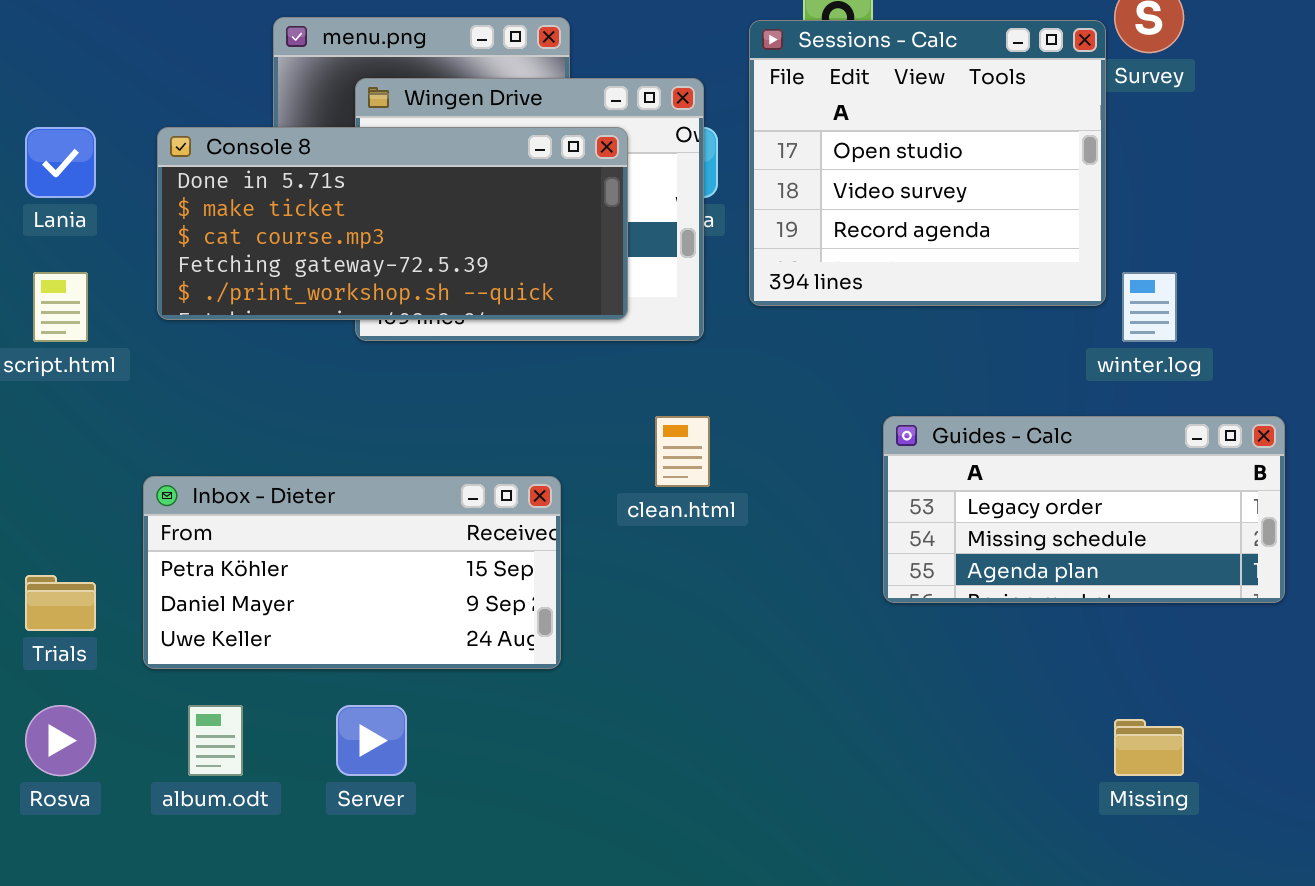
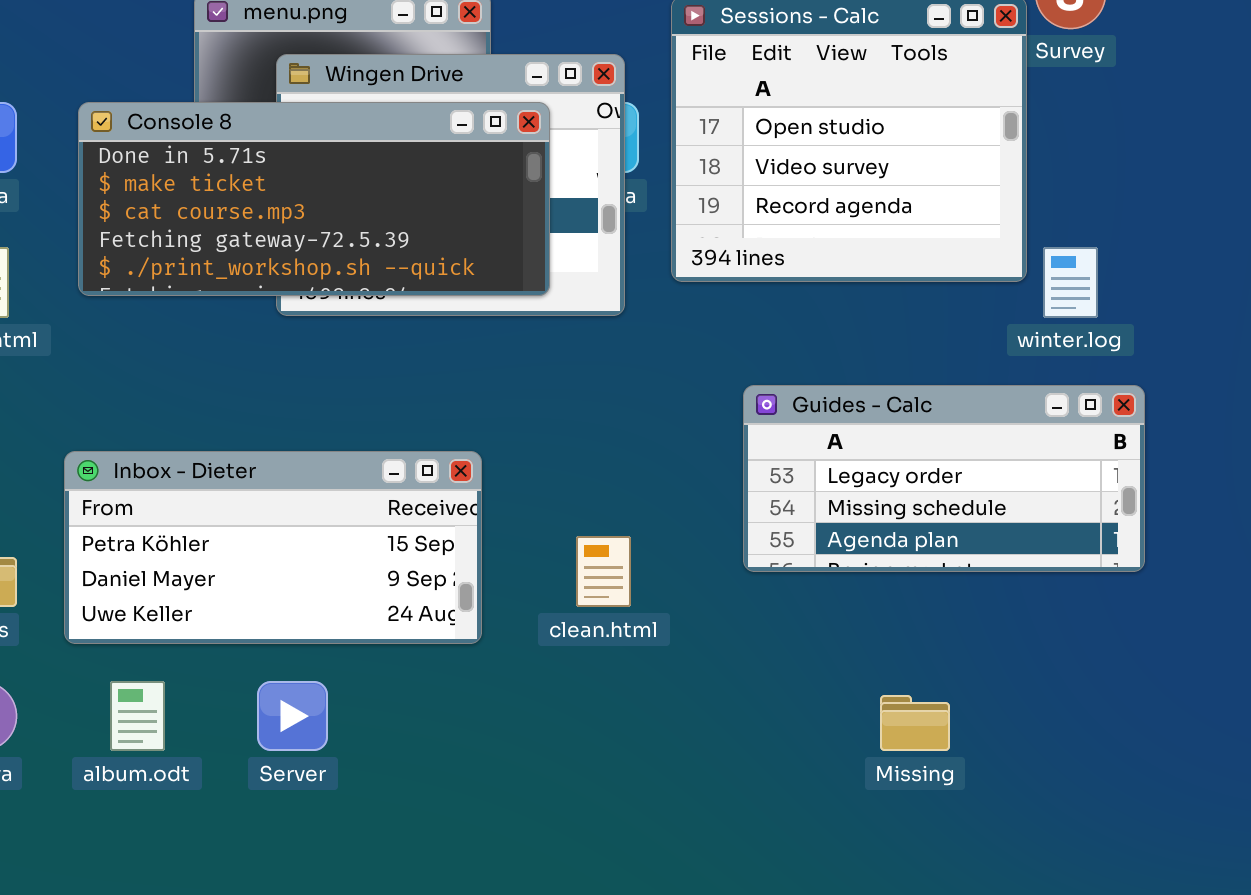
clean.html: [655,416,710,487] -> [576,536,631,607], moved
Guides - Calc: [883,416,1285,603] -> [743,385,1145,572], moved
Missing: [1114,719,1184,776] -> [880,695,950,751], moved

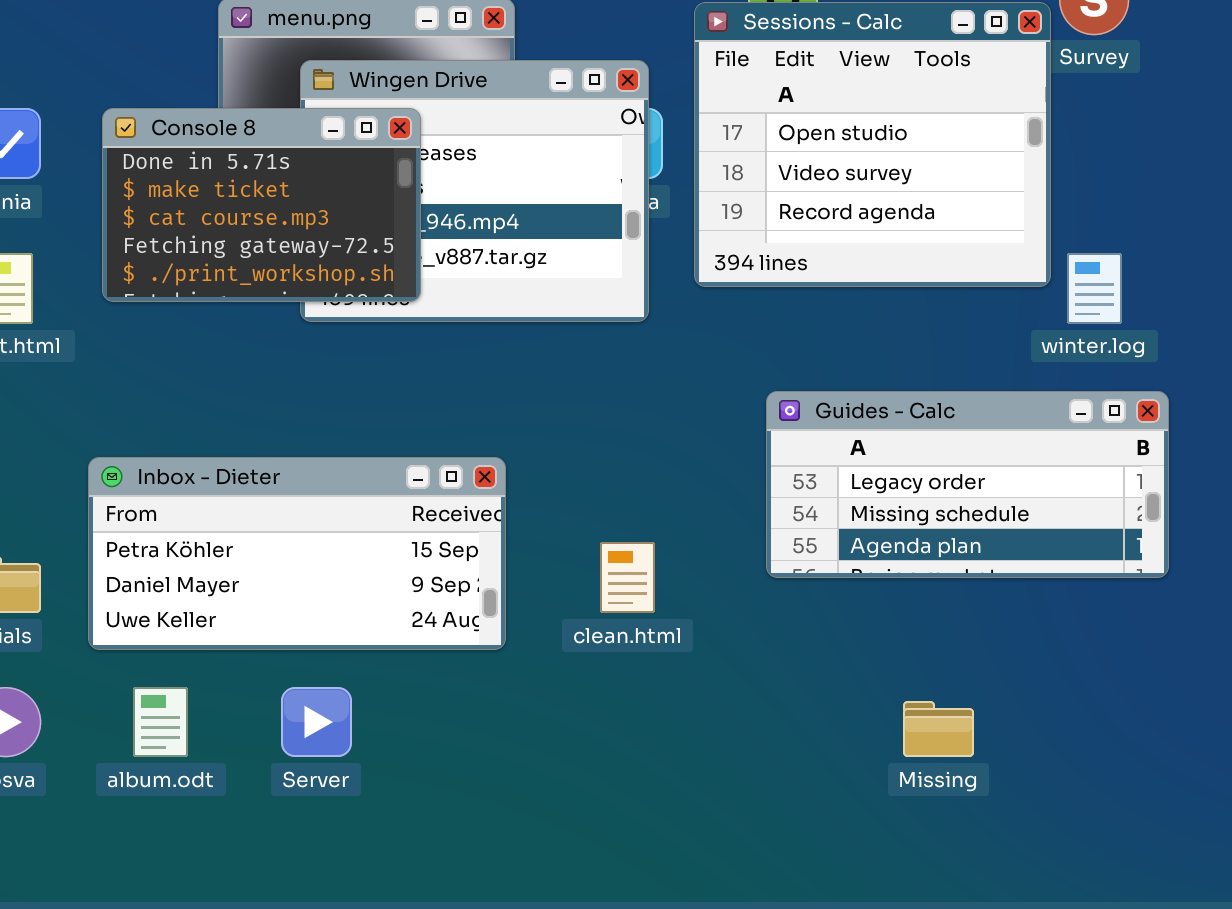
Console 8: [78,102,550,296] -> [102,108,421,302], resized

